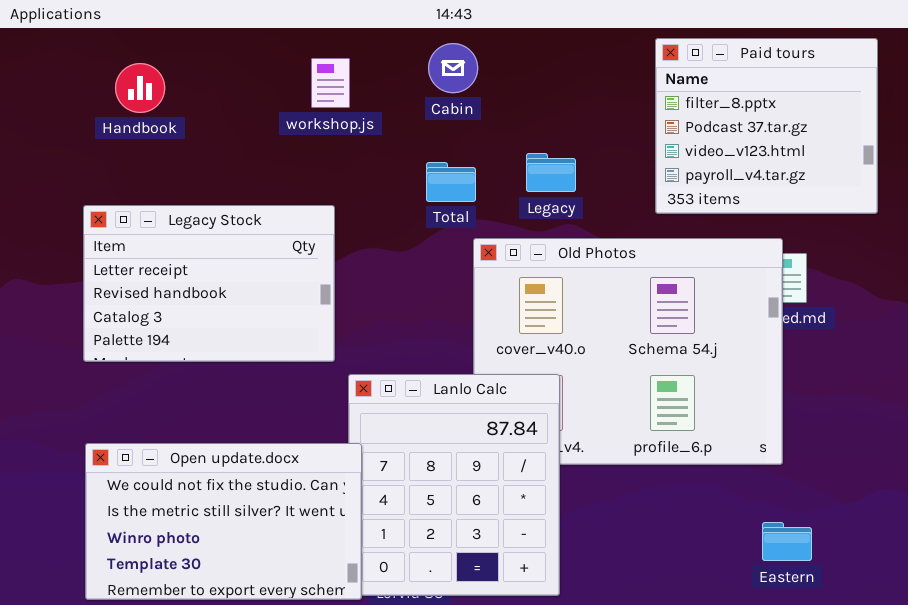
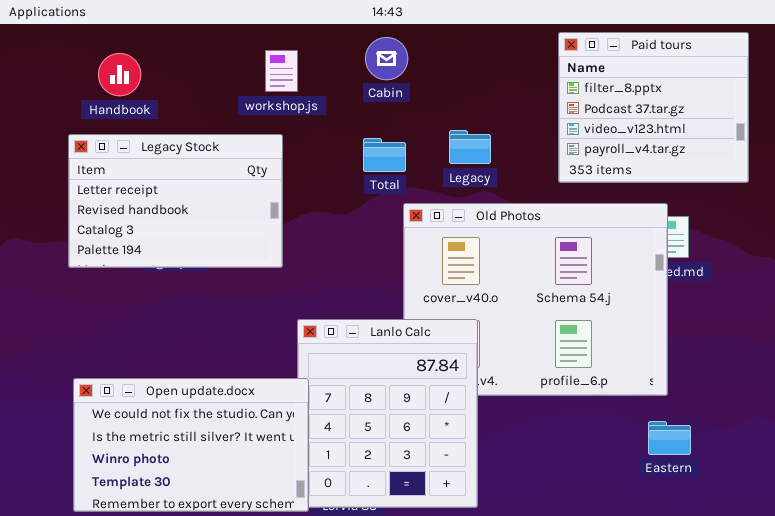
Legacy Stock: [83,205,335,362] -> [68,134,283,268], moved
Eastern: [762,522,812,561] -> [648,421,691,455], moved

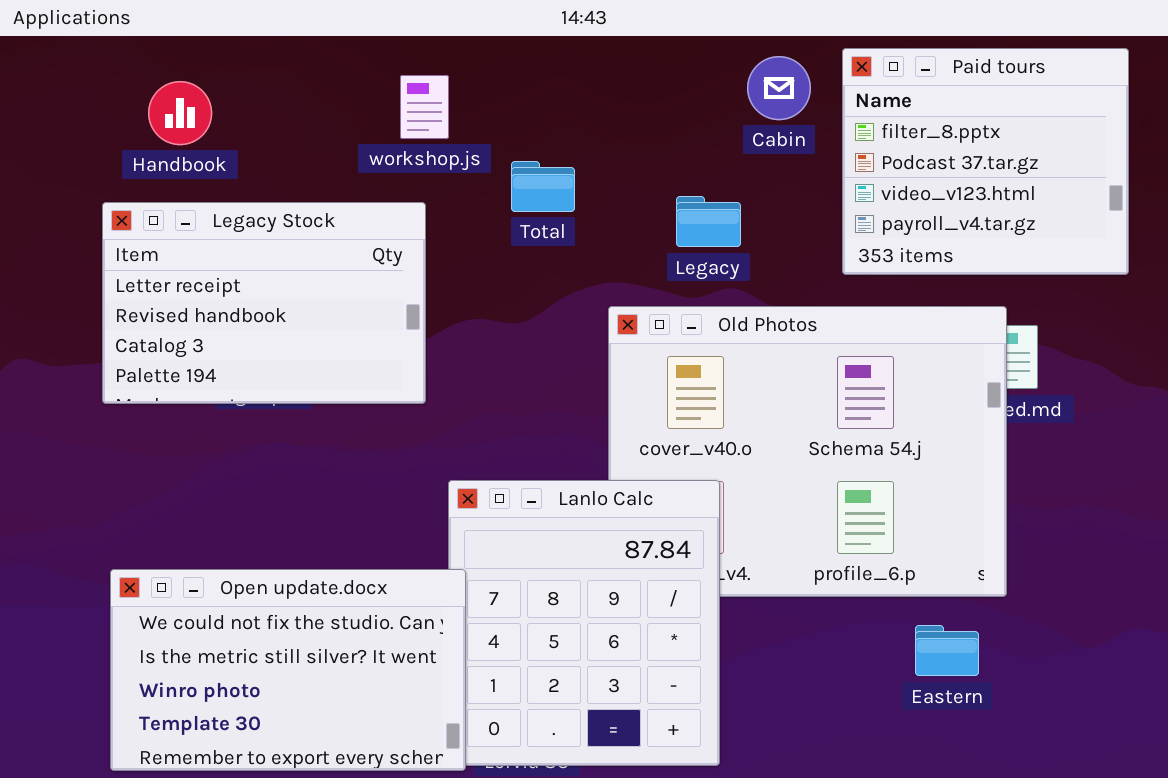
Cabin: [365,37,408,80] -> [747,56,811,120], moved
Total: [363,138,406,172] -> [511,161,575,212], moved
Eastern: [648,421,691,455] -> [915,625,979,676], moved

